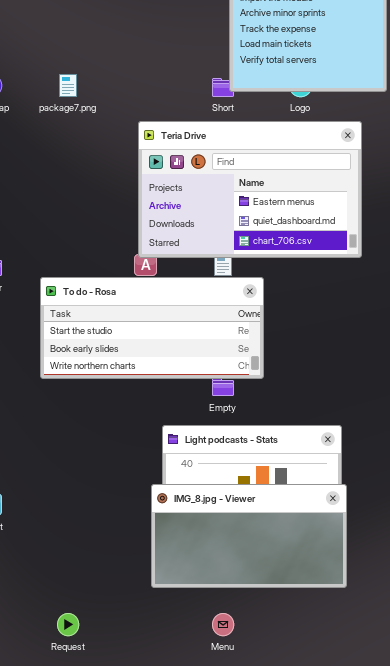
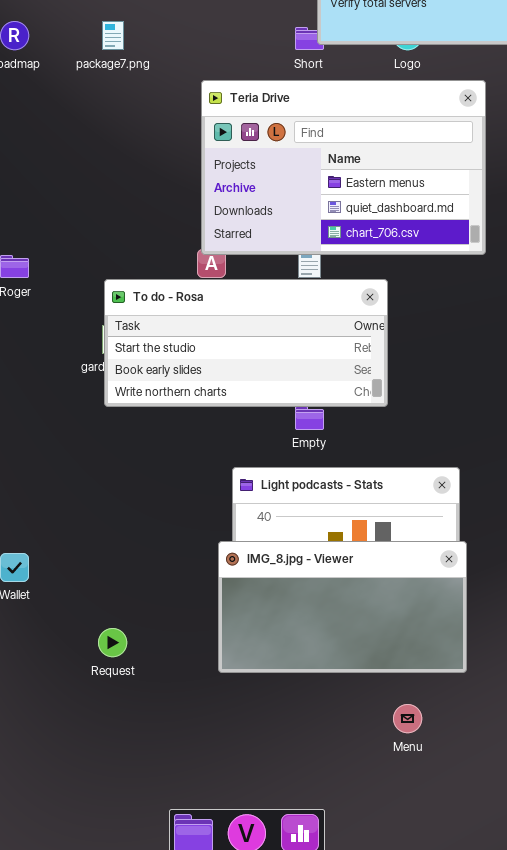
To do - Rosa: [40,277,264,379] -> [104,279,388,407], moved
Request: [57,613,79,636] -> [98,628,127,657], moved
Menu: [212,613,234,636] -> [393,704,422,733], moved

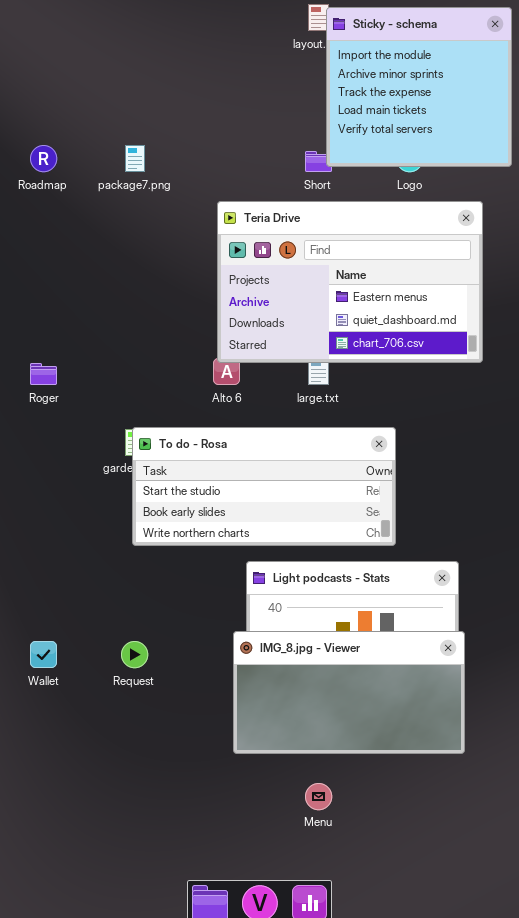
To do - Rosa: [104,279,388,407] -> [132,427,396,546], moved
Request: [98,628,127,657] -> [121,641,148,668], moved
Menu: [393,704,422,733] -> [305,783,332,810], moved

